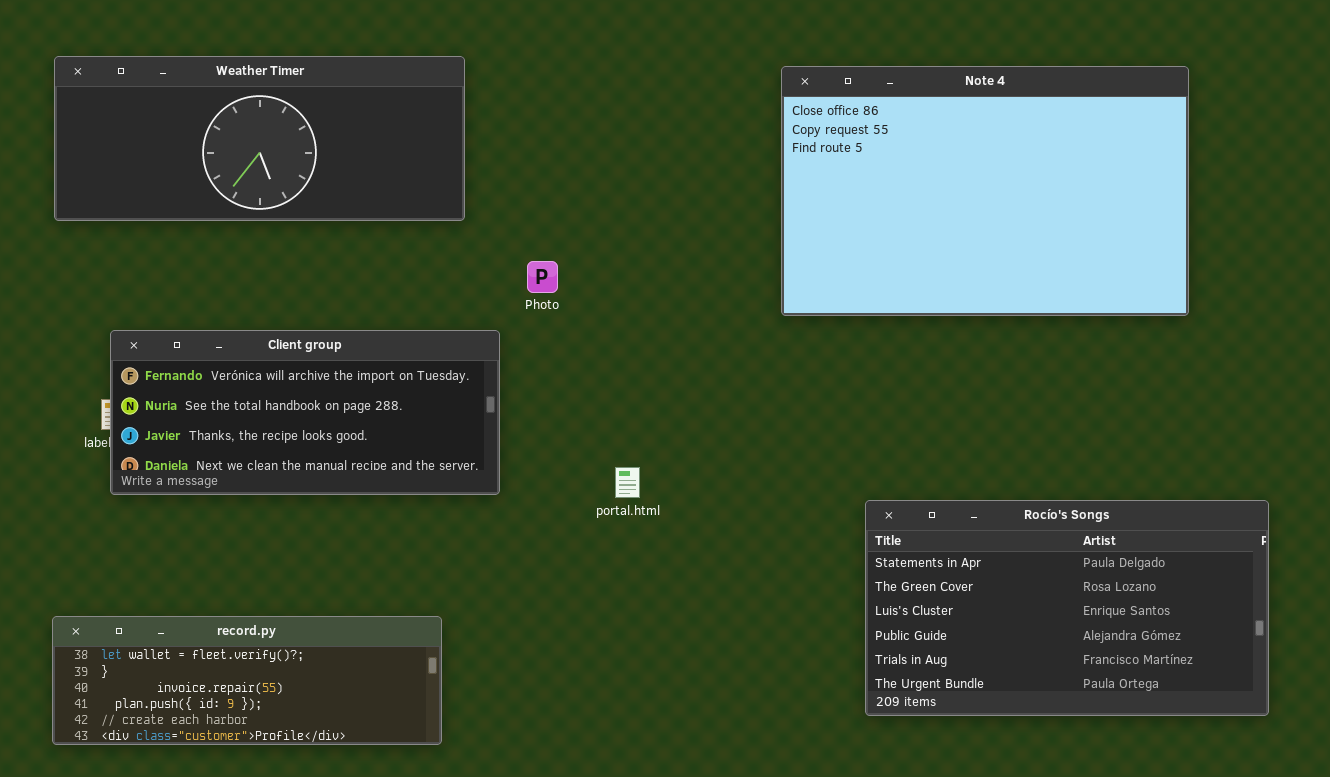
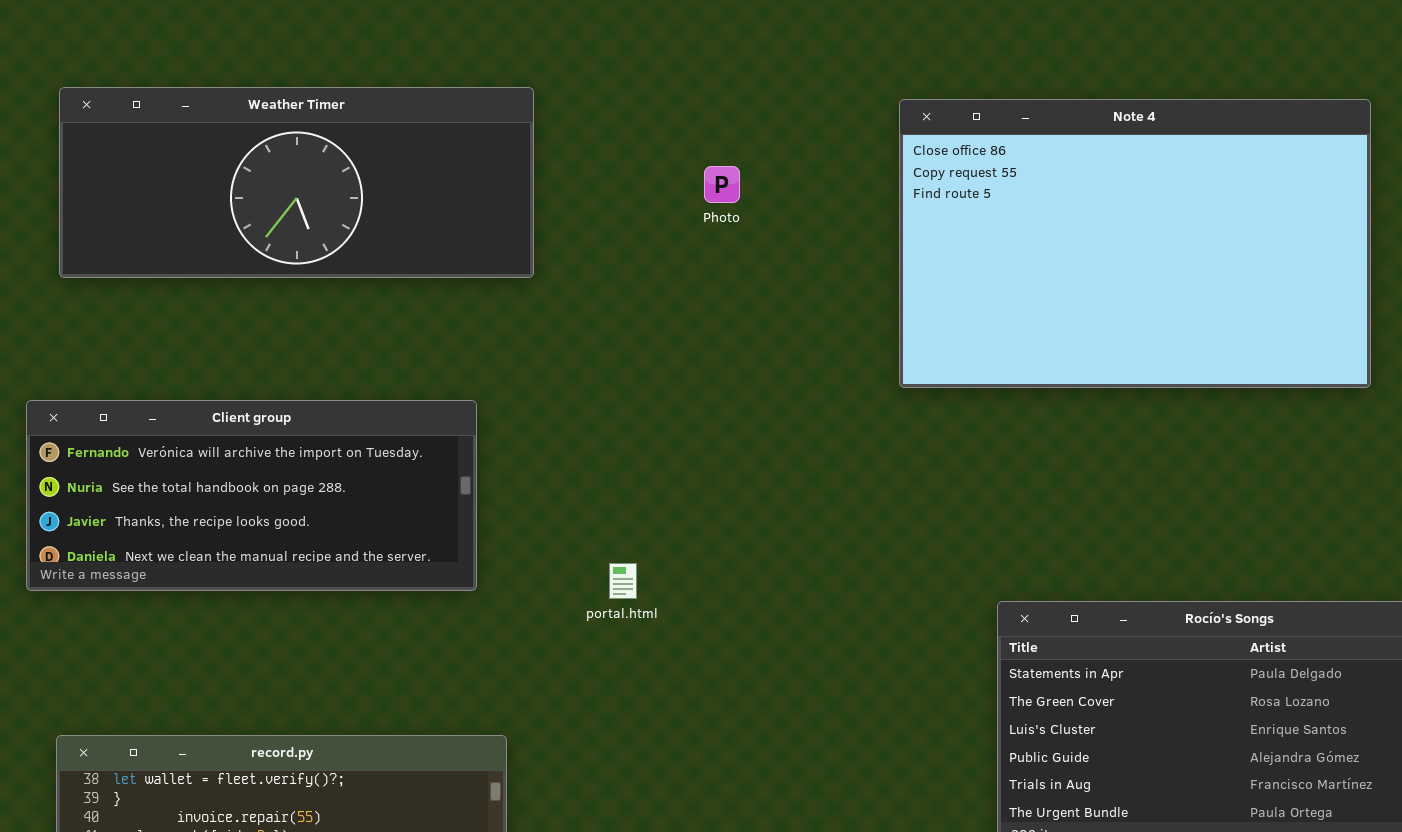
Photo: [527,261,558,293] -> [704,166,740,203], moved
Client group: [110,330,500,495] -> [26,400,477,591], moved
portal.html: [615,467,640,498] -> [609,563,637,599], moved

